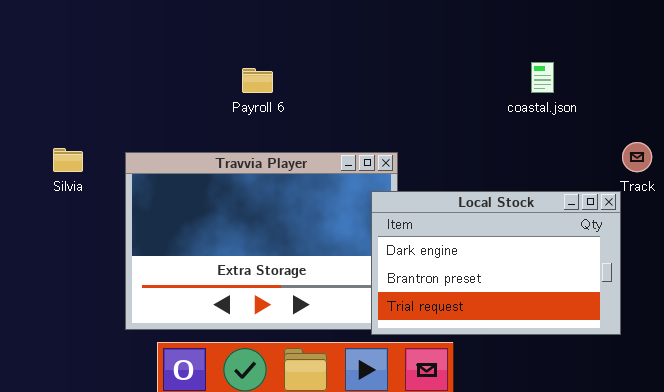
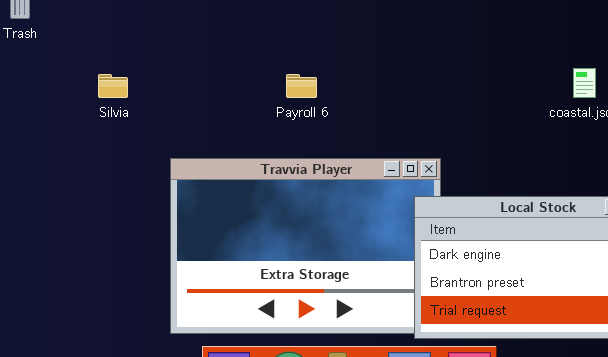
Silvia: [53,148,83,172] -> [98,74,128,98], moved

